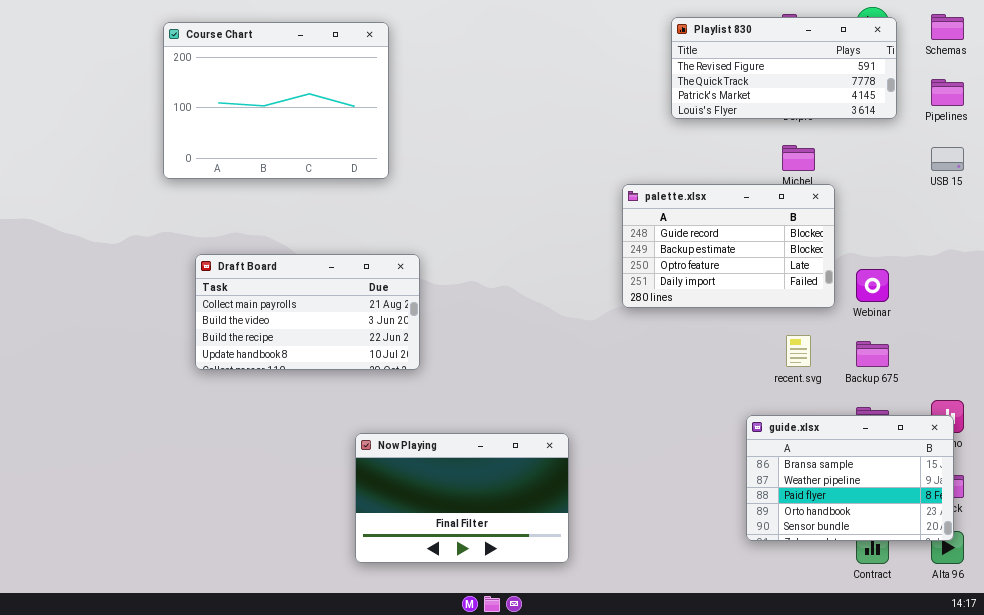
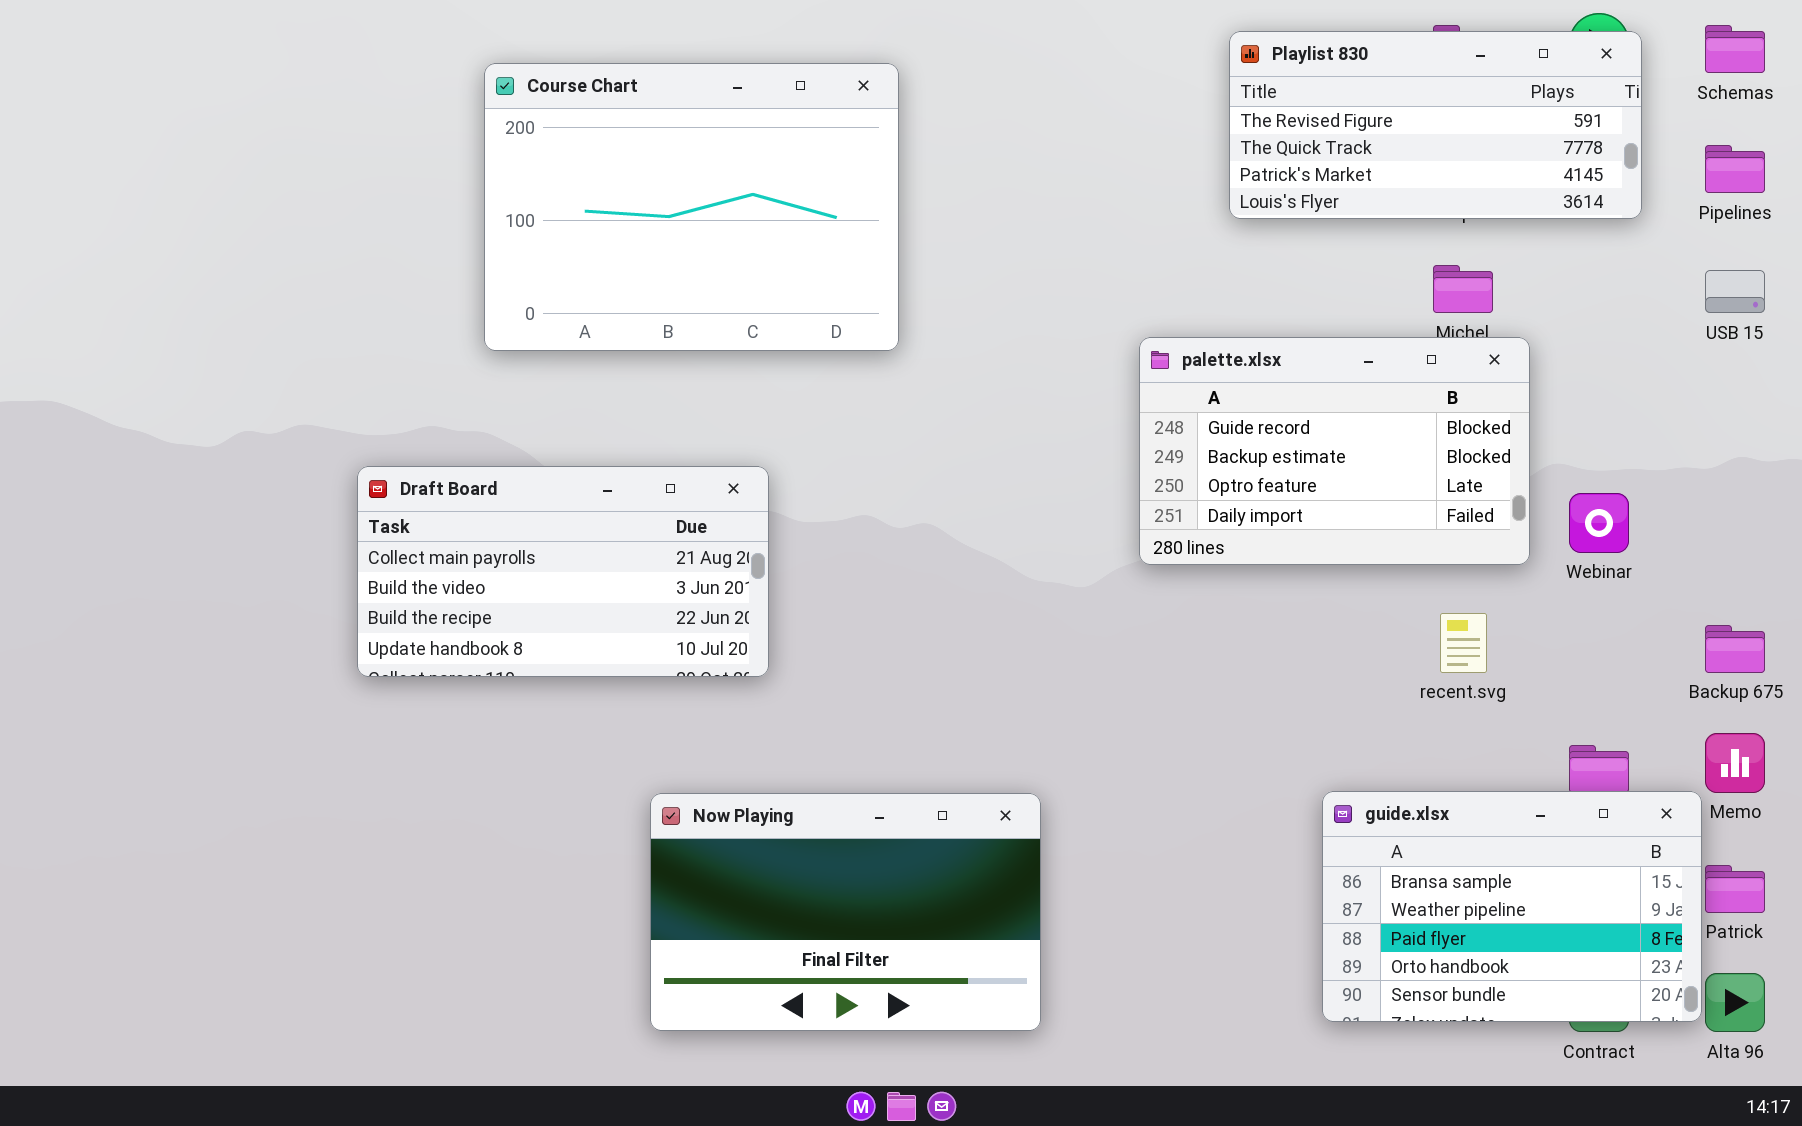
Course Chart: [163,22,389,179] -> [484,63,899,351], moved
Backup 675: [856,341,889,367] -> [1705,625,1765,673], moved
guide.xlsx: [746,415,954,541] -> [1322,791,1702,1022], moved

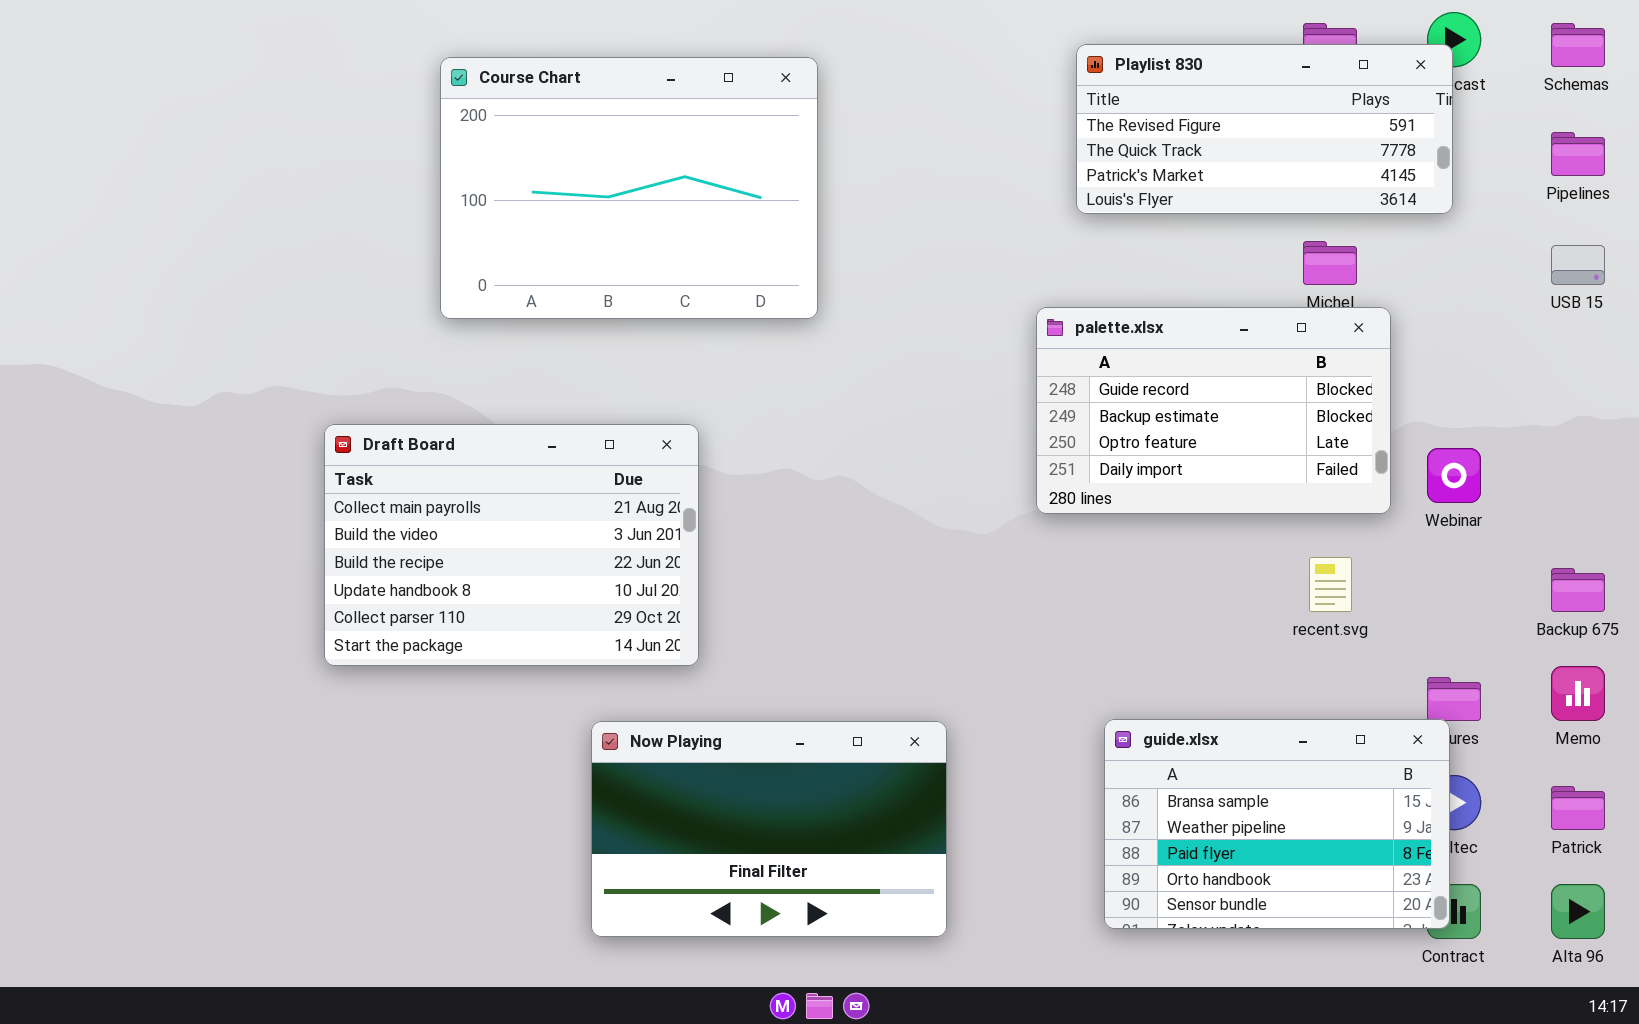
Playlist 830: [1229,31,1642,219] -> [1076,44,1453,214], moved
Draft Board: [357,466,769,677] -> [324,424,699,666], resized
guide.xlsx: [1322,791,1702,1022] -> [1104,719,1450,929], moved

